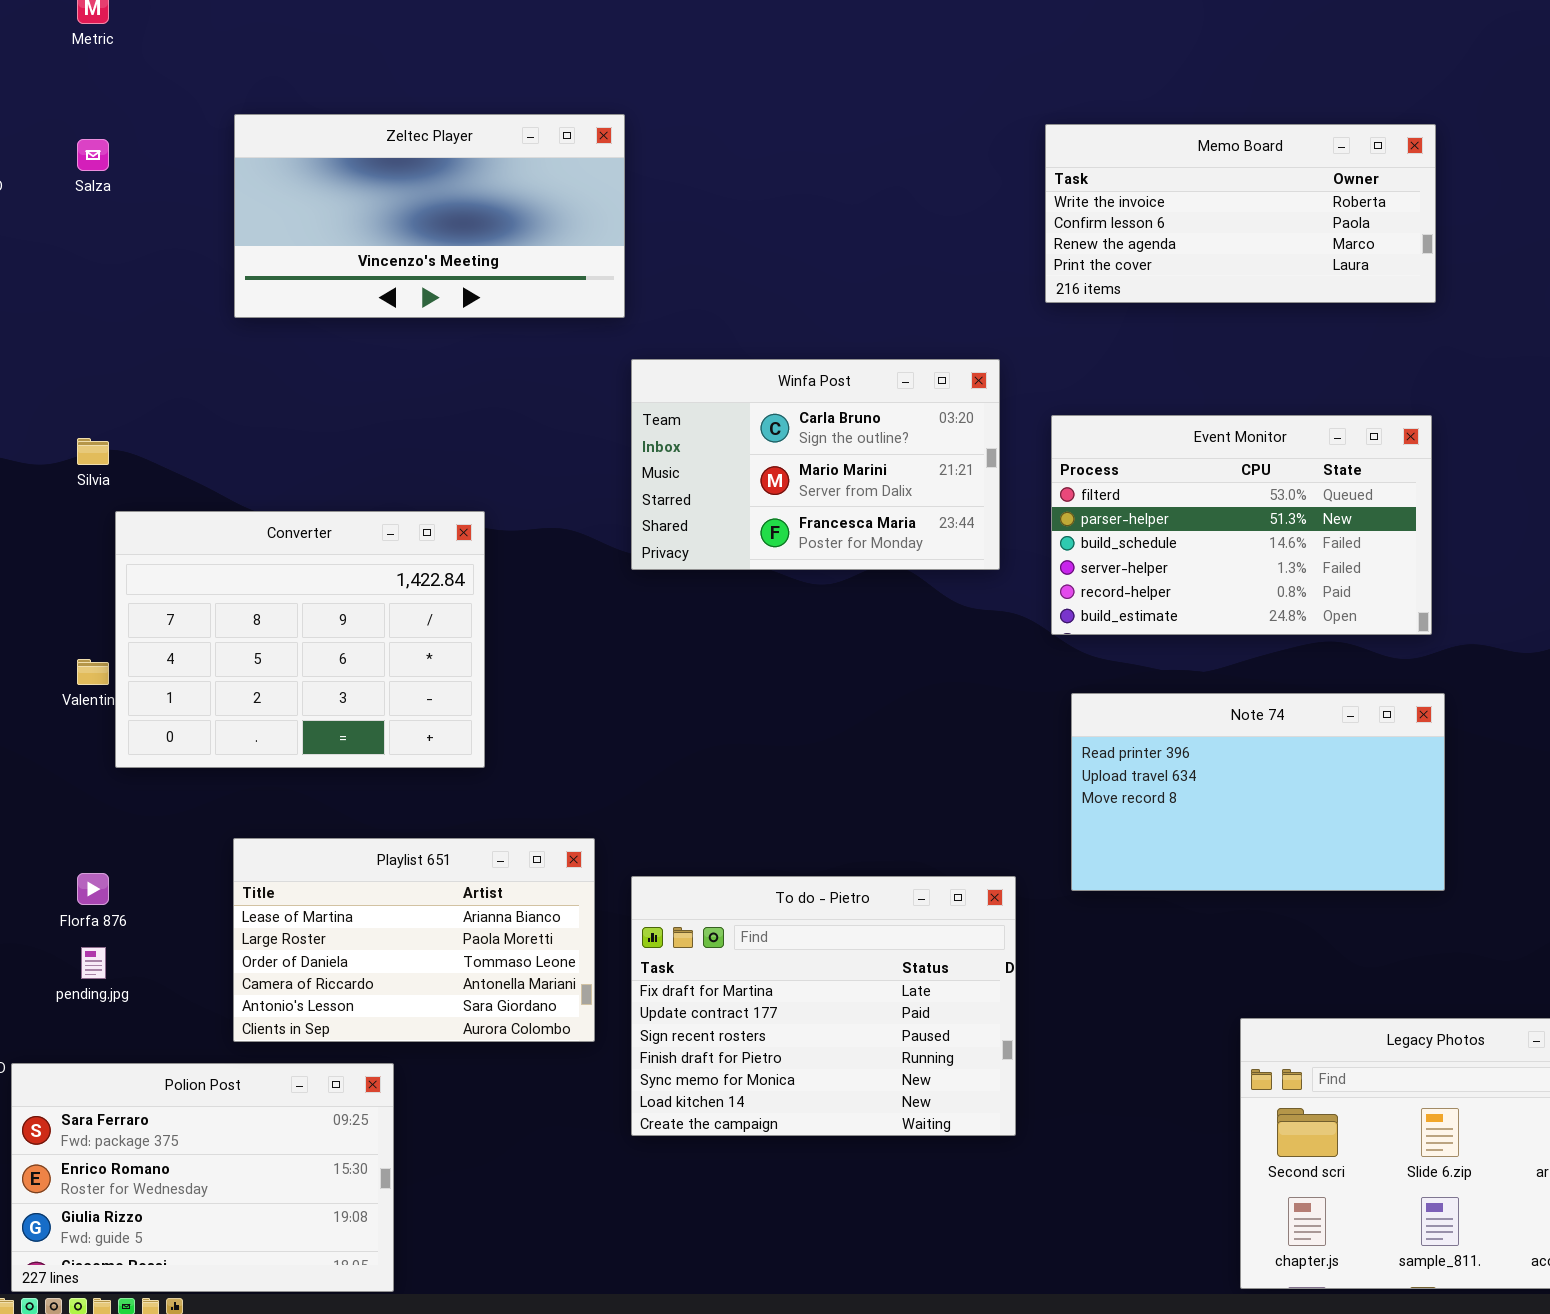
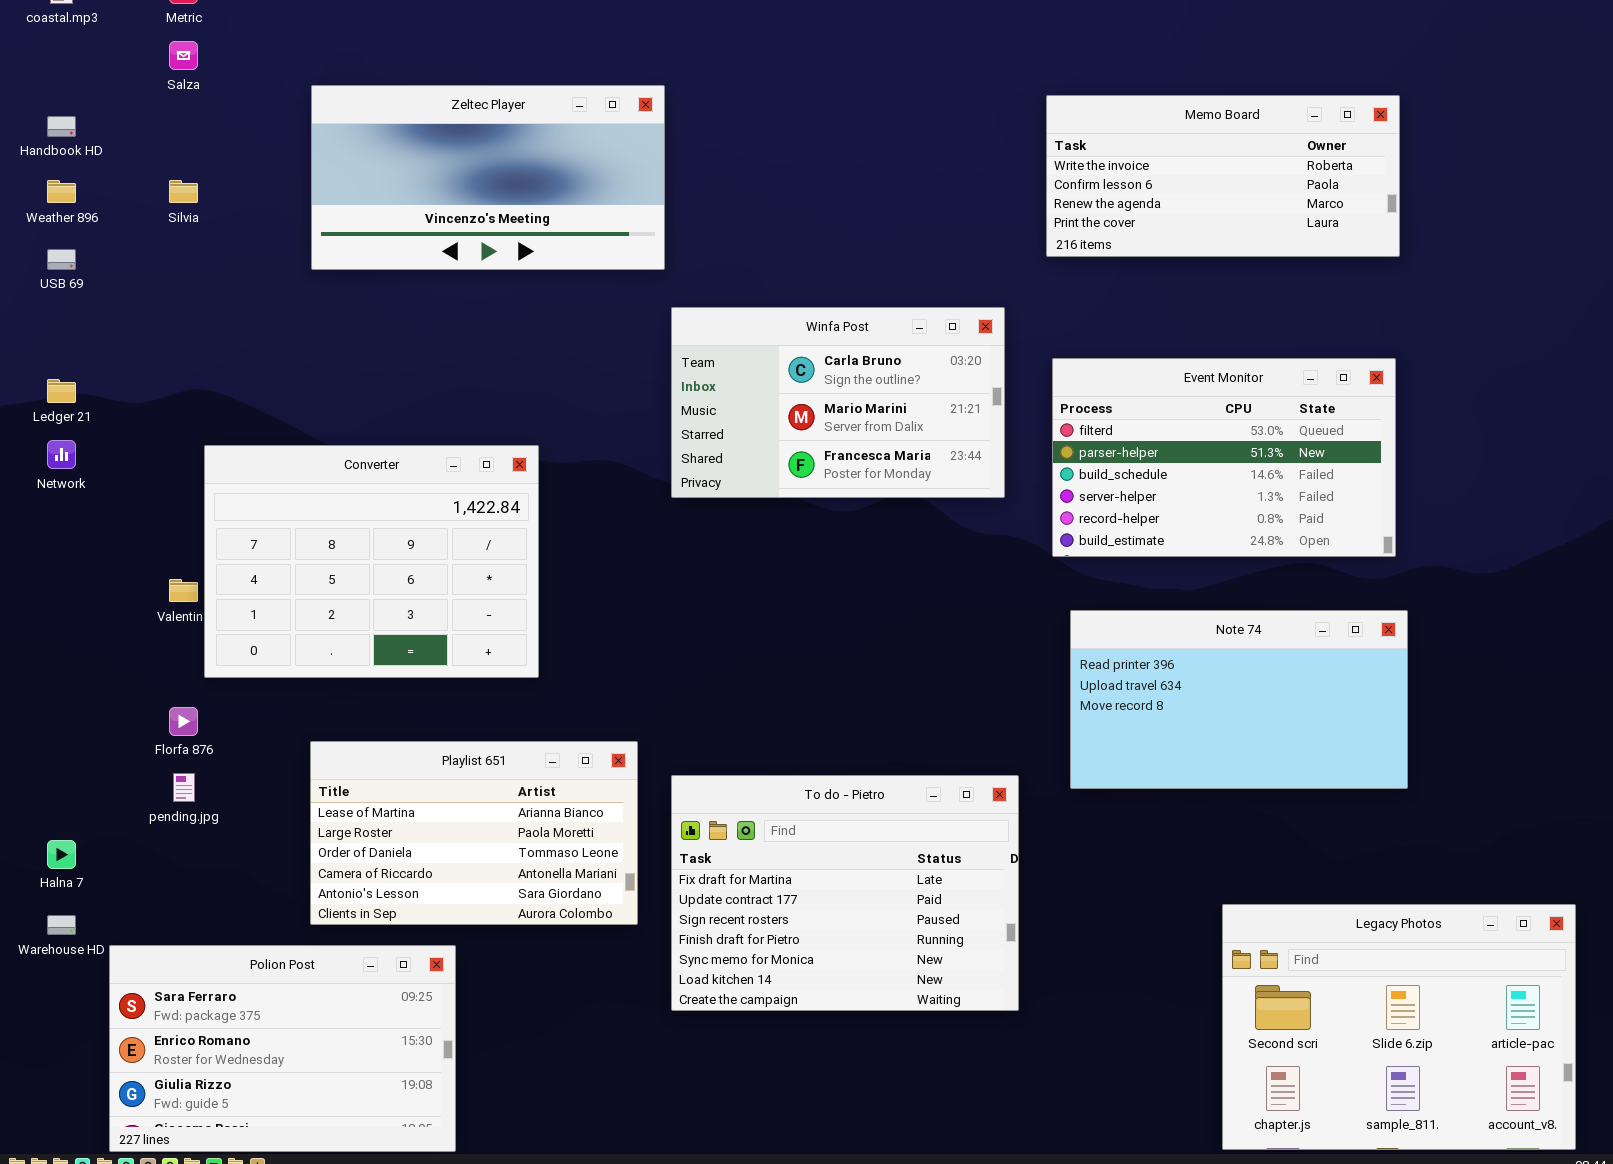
Salza: [77,139,109,171] -> [169,41,198,70], moved
Silvia: [77,438,109,465] -> [169,180,198,203], moved
Florfa 876: [77,873,109,905] -> [169,707,198,736], moved
pending.jpg: [81,947,106,979] -> [173,773,195,802], moved

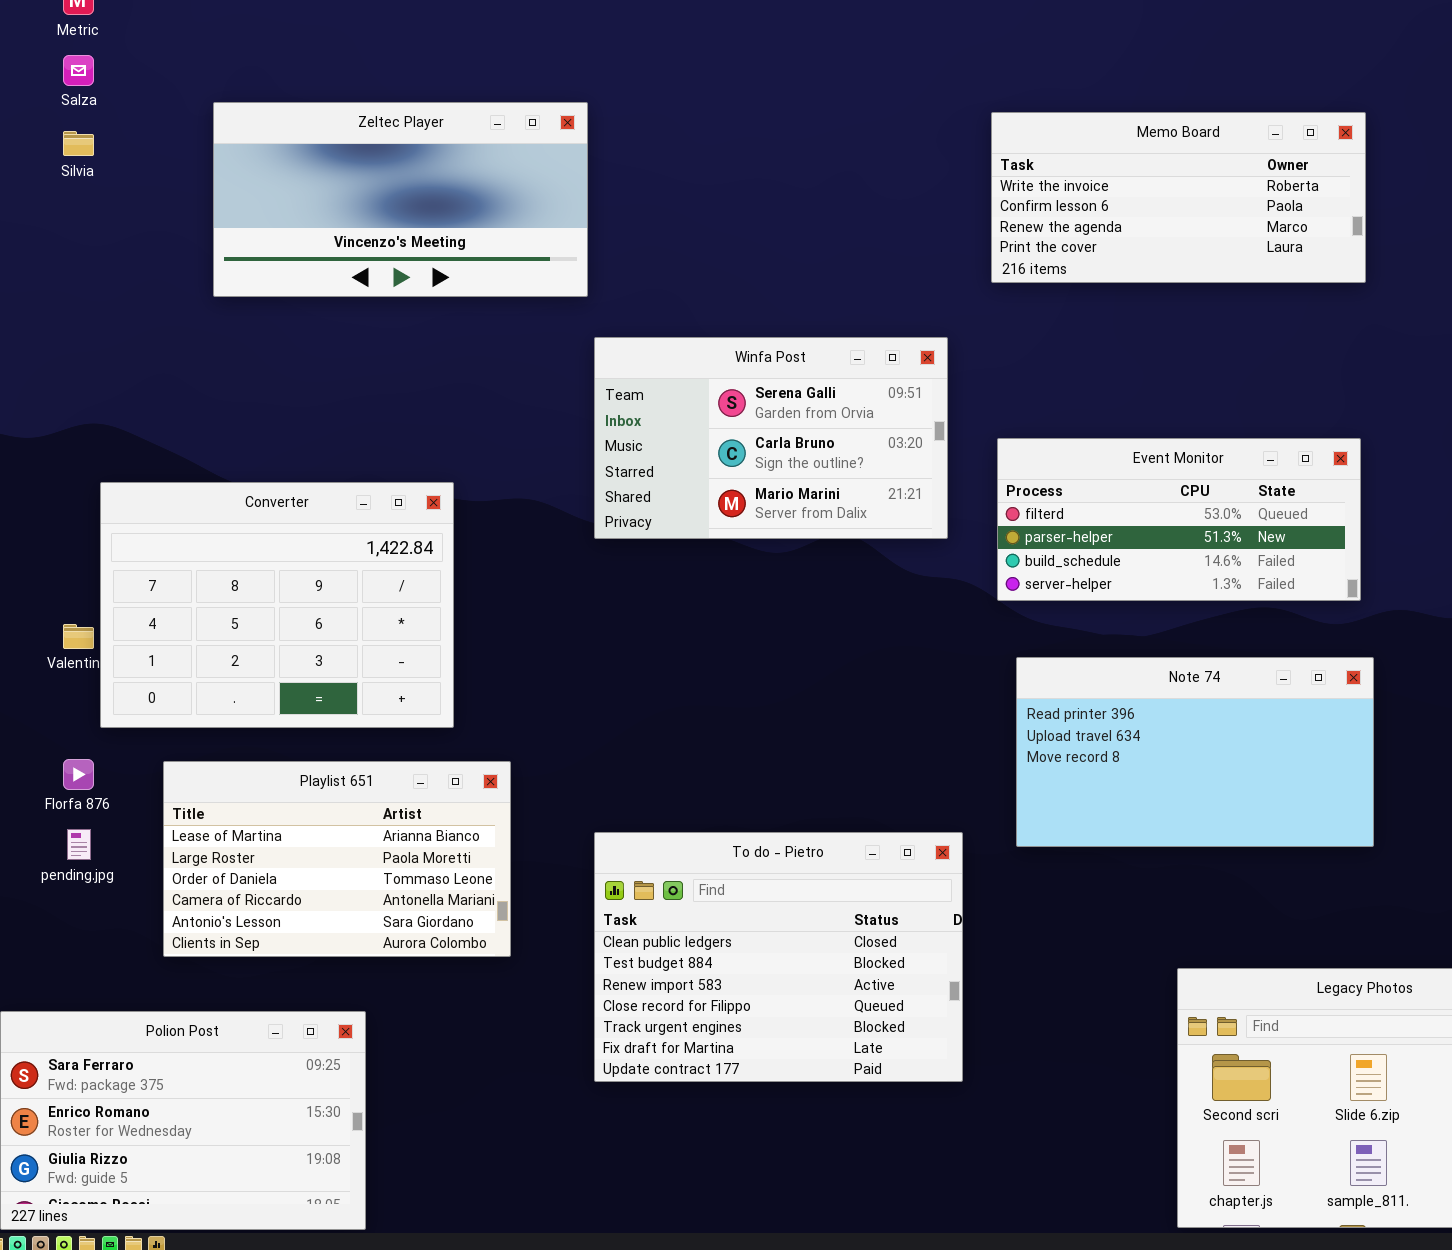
Silvia: [169,180,198,203] -> [63,131,94,156], moved
Winfa Post: [671,307,1005,498] -> [594,337,948,539], scrolled up 1 row
Event Monitor: [1052,358,1396,557] -> [997,438,1361,601], resized
Playlist 651: [310,741,638,925] -> [163,761,511,957], moved
To do - Pietro: [671,775,1019,1011] -> [594,832,963,1082], scrolled up 5 rows

